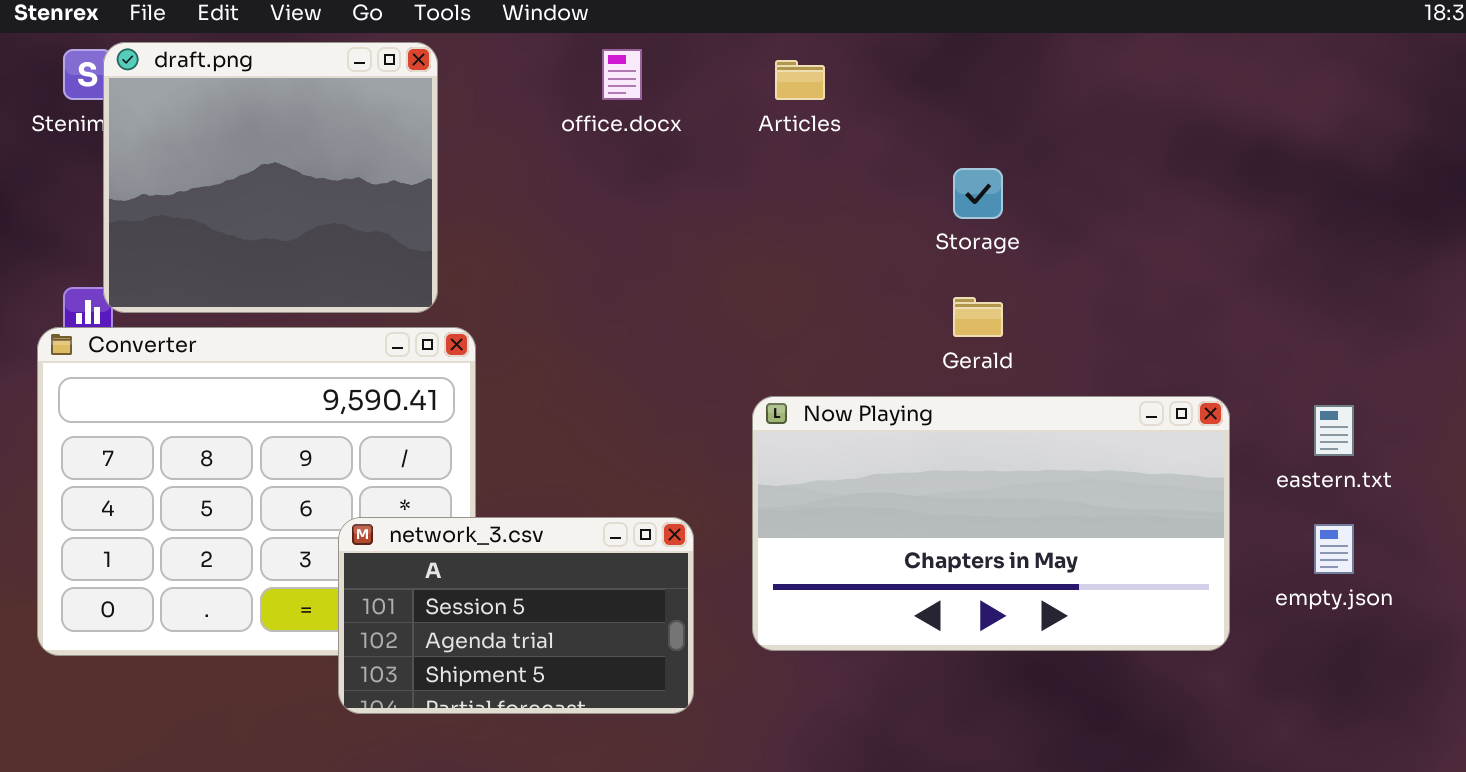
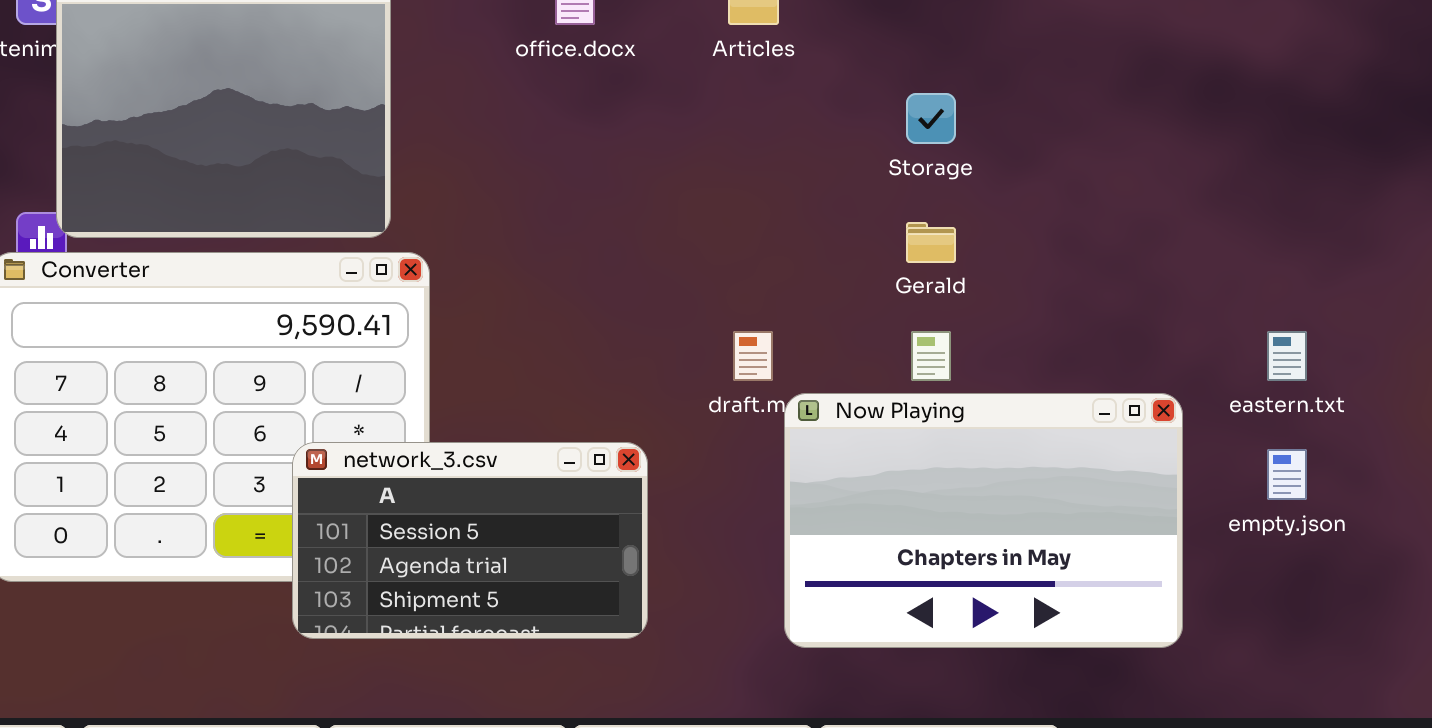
Now Playing: [752,396,1230,651] -> [784,393,1183,648], moved, resized

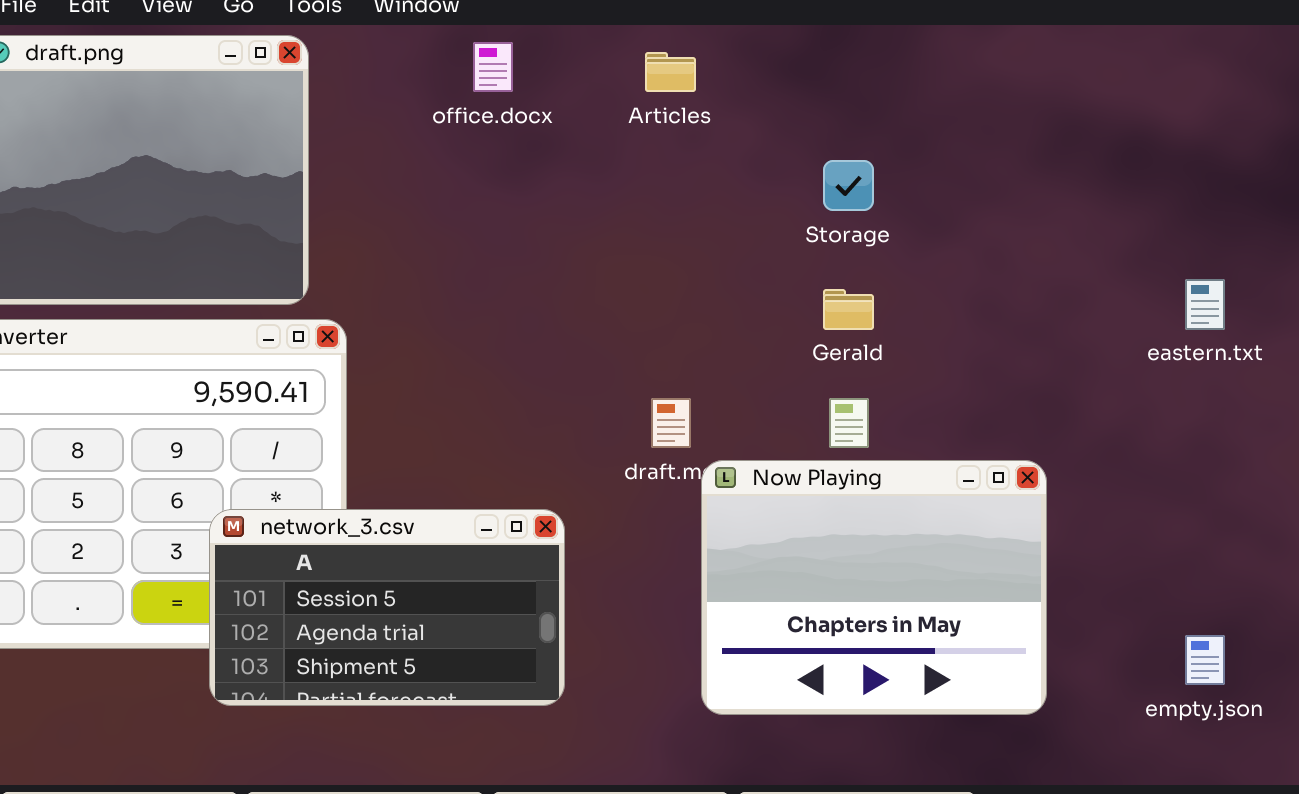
eastern.txt: [1267,331,1307,381] -> [1185,279,1225,330], moved
Now Playing: [784,393,1183,648] -> [701,460,1047,715], resized
empty.json: [1267,449,1307,500] -> [1185,635,1225,685], moved

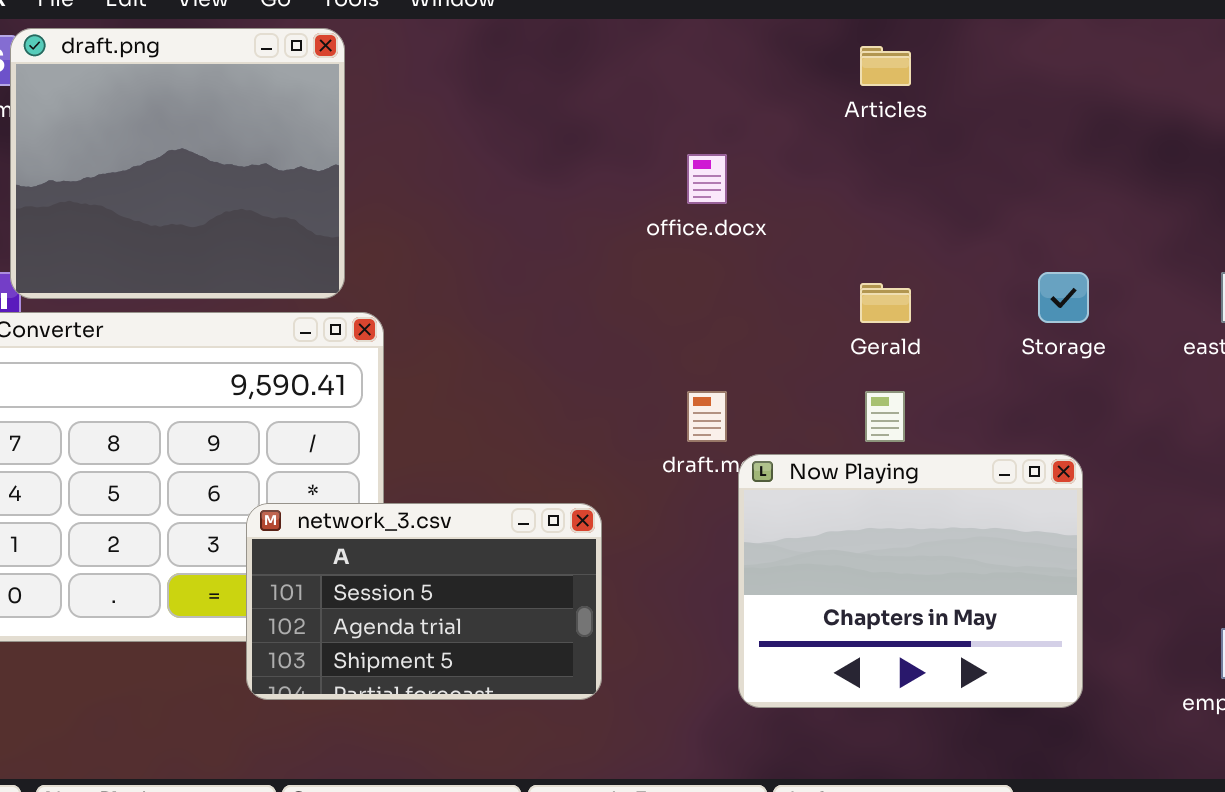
office.docx: [473,42,513,92] -> [687,154,727,204], moved
Articles: [645,52,696,92] -> [860,46,911,86], moved
Storage: [823,160,874,211] -> [1038,272,1089,323], moved

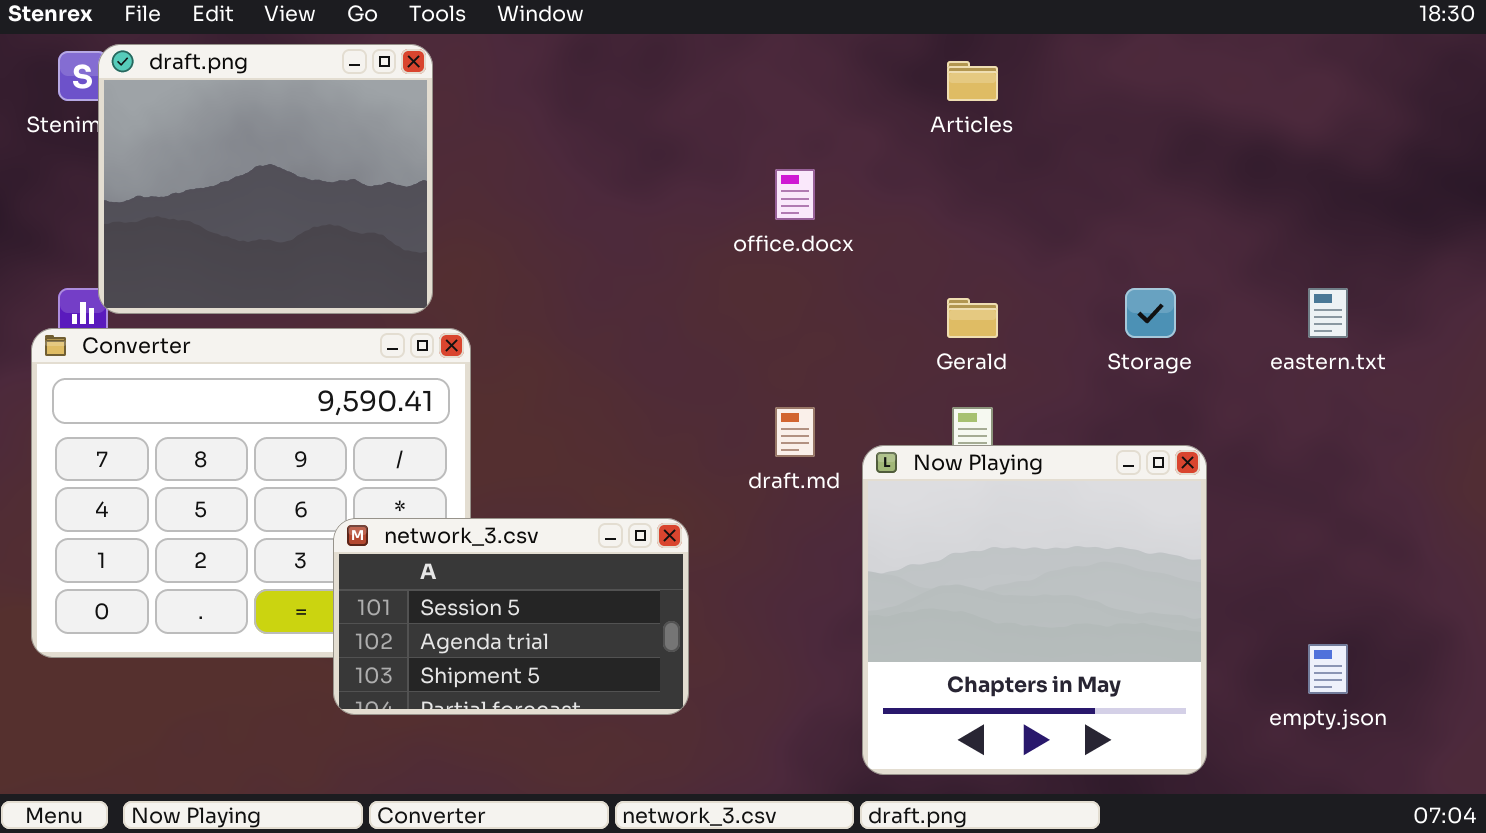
Now Playing: [738,454,1083,708] -> [862,445,1207,775], moved, resized

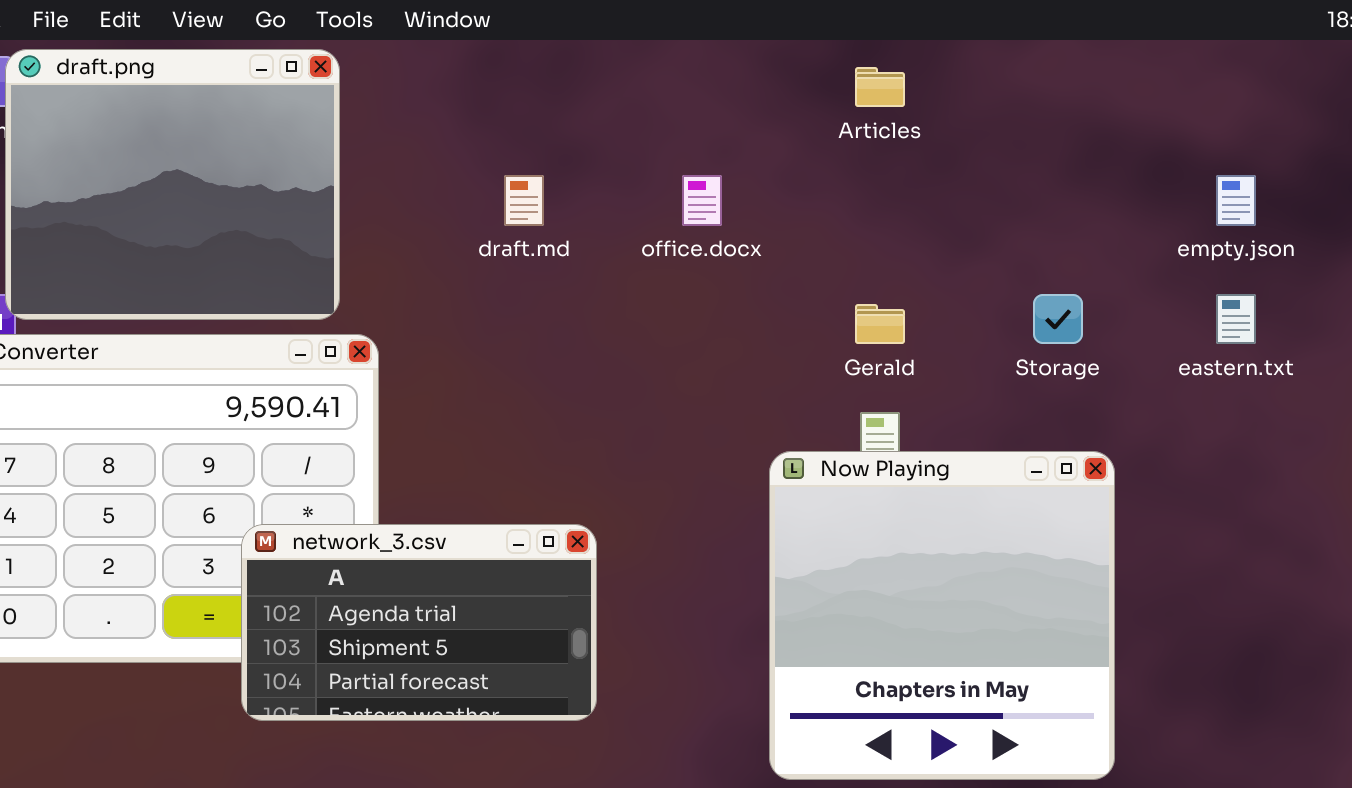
draft.md: [775,407,815,457] -> [504,175,544,226], moved
network_3.csv: [333,518,689,715] -> [241,524,597,721], scrolled down 1 row
empty.json: [1308,644,1348,694] -> [1216,175,1256,226], moved

